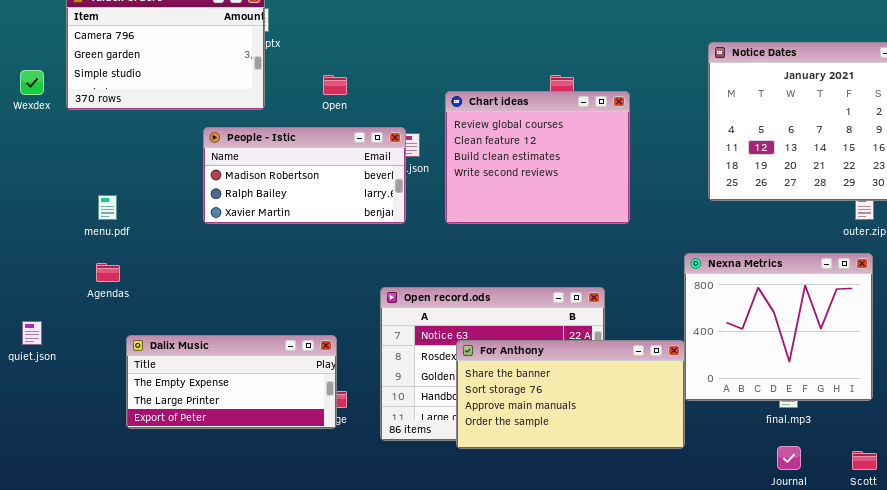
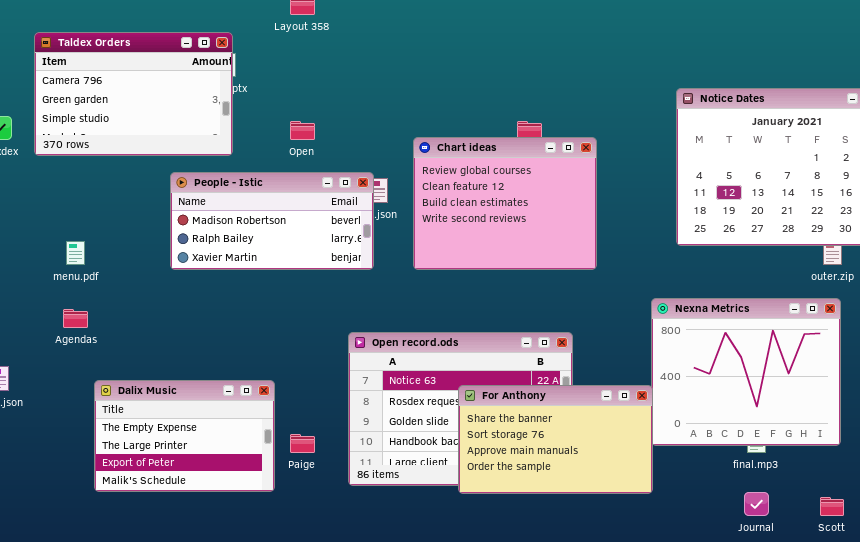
Dalix Music: [126,335,337,429] -> [94,380,275,492], resized
For Anthony: [456,340,685,449] -> [458,385,653,494], resized

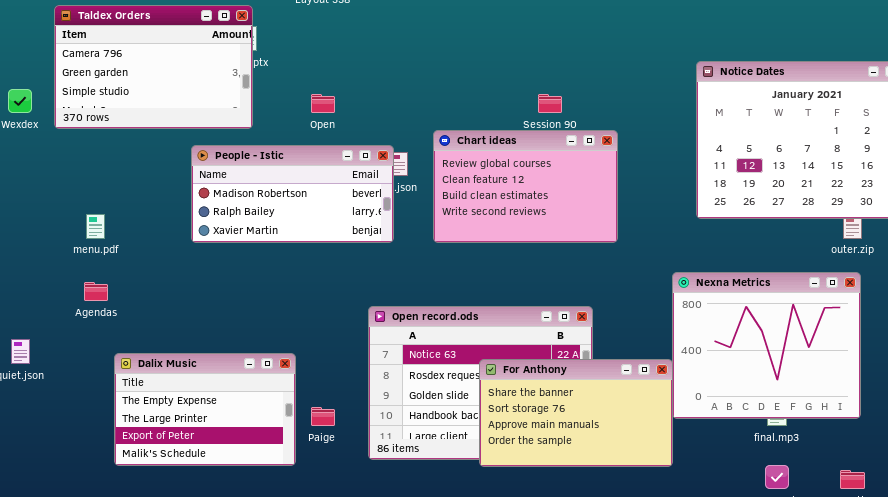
Chart ideas: [413,137,597,270] -> [433,130,618,243], resized

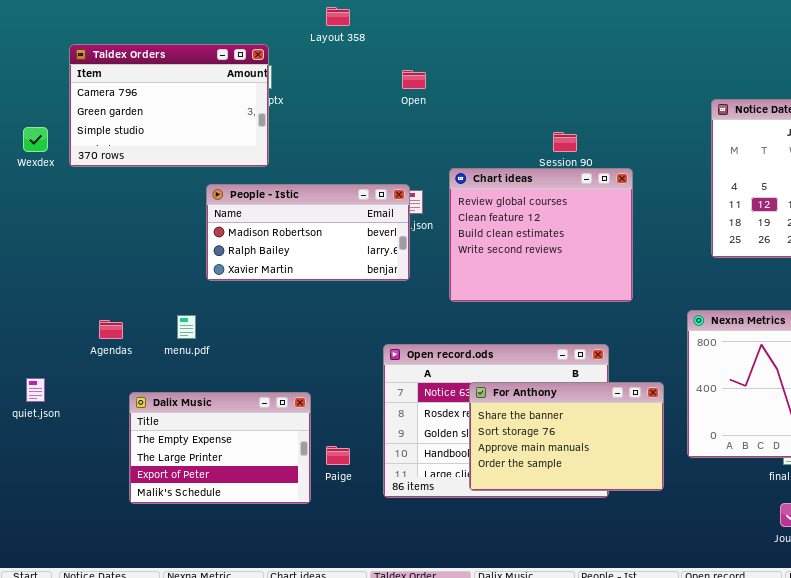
Open: [311,94,335,113] -> [402,70,426,89], moved
Chart ideas: [433,130,618,243] -> [449,168,633,302], resized
menu.pdf: [86,214,105,239] -> [177,315,196,339], moved
For Anthony: [479,359,673,467] -> [469,382,664,491], moved

